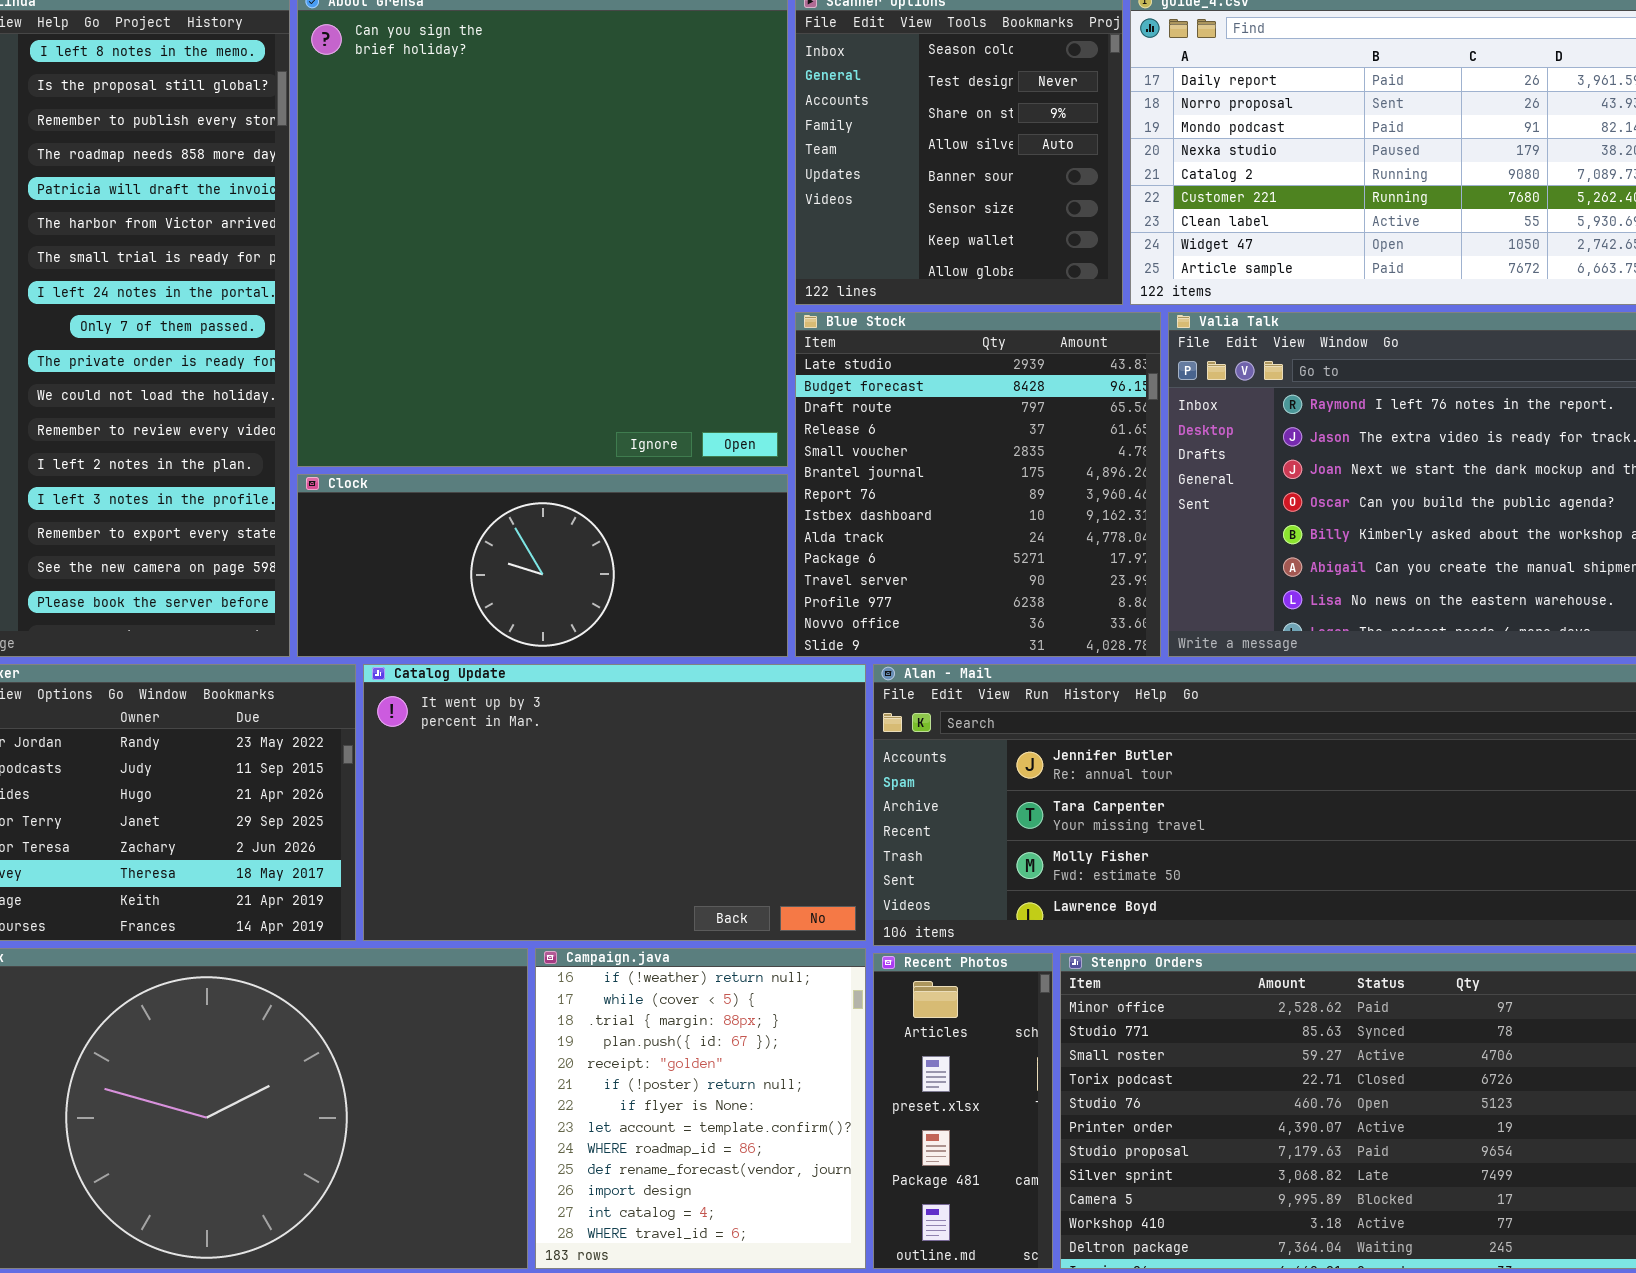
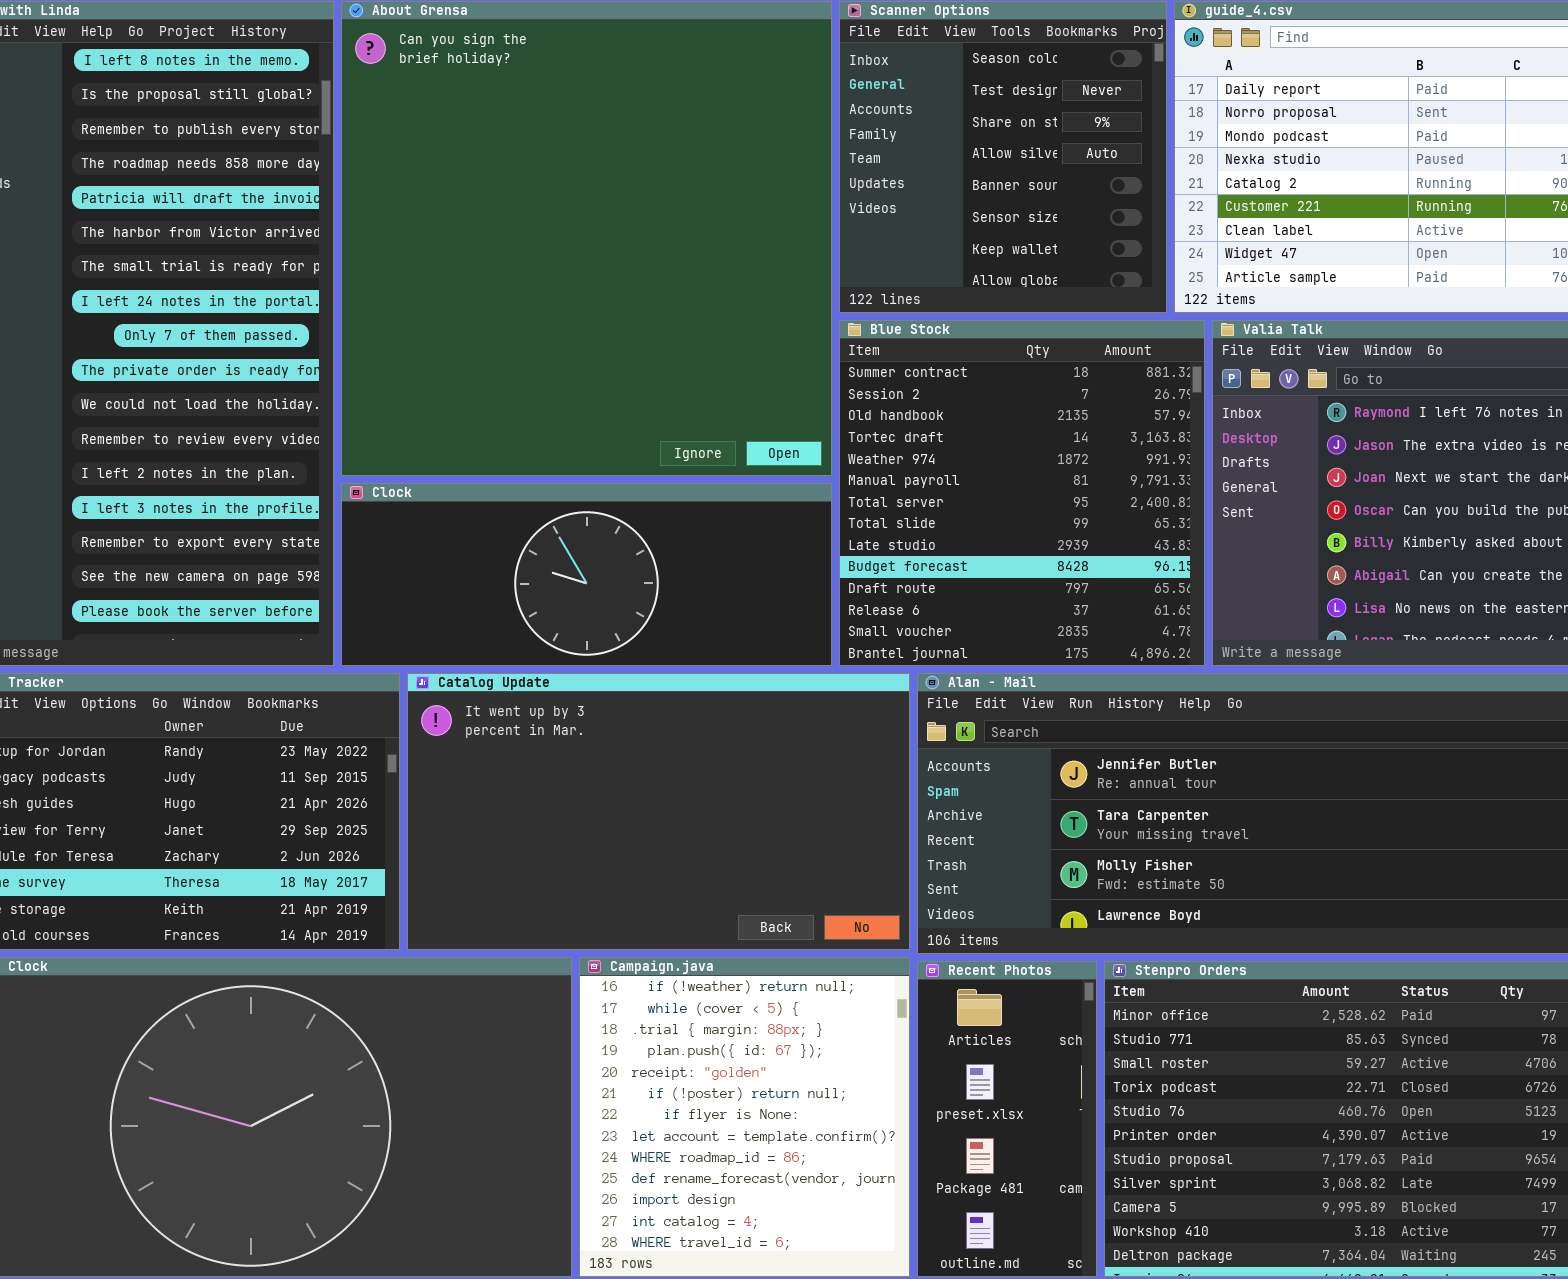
Blue Stock: [795,312,1161,657] -> [839,320,1205,666], scrolled up 8 rows

